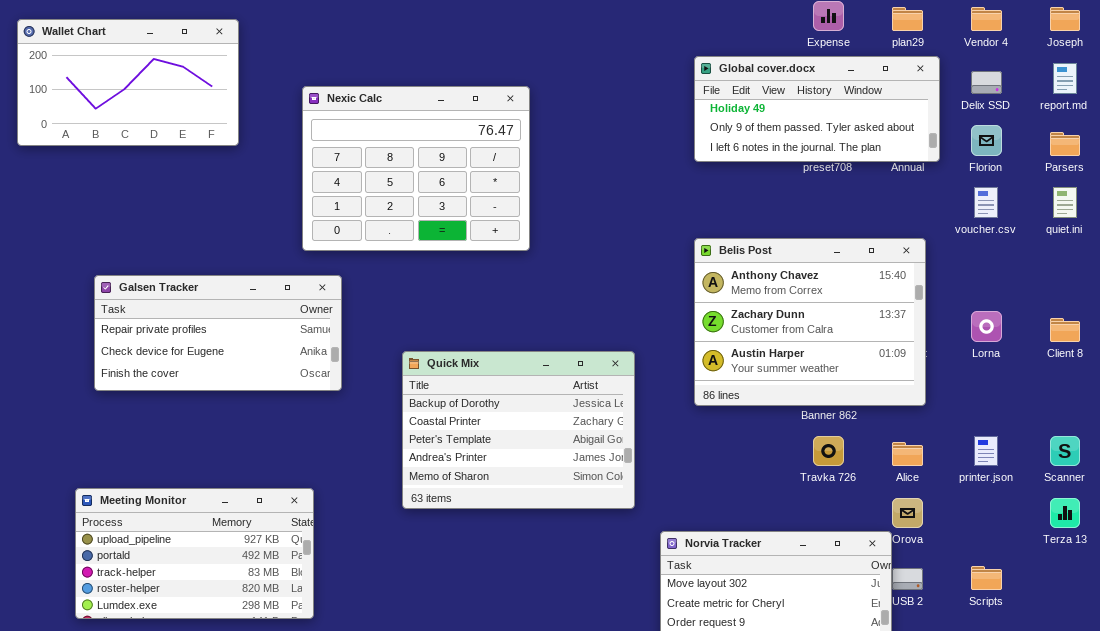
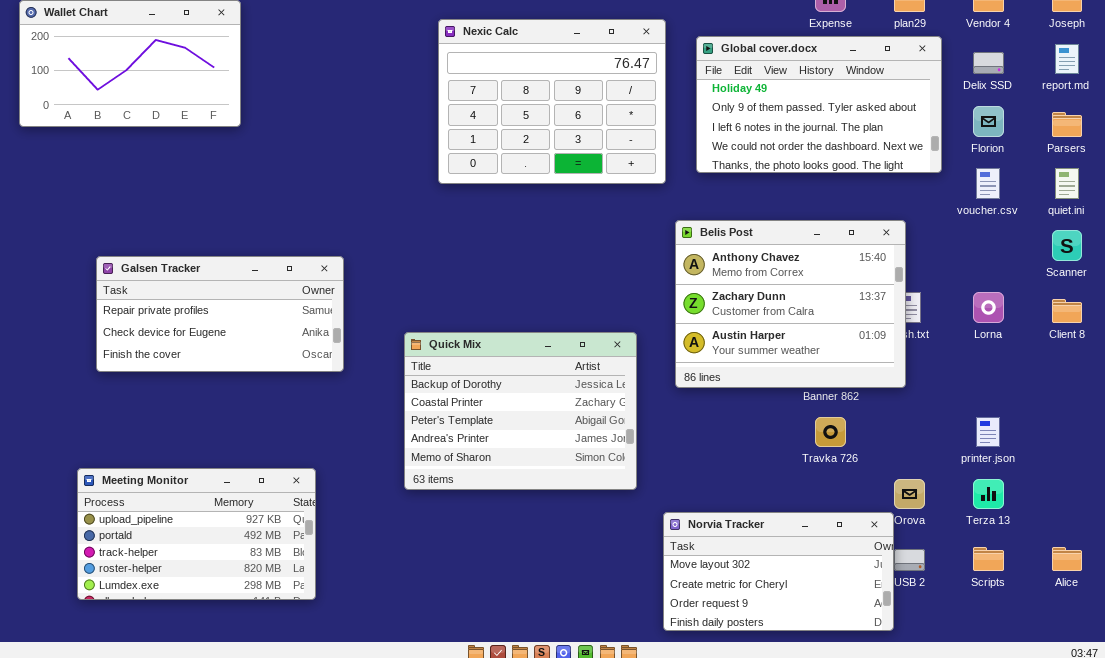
Global cover.docx: [694,56,940,162] -> [696,36,942,173], resized
Nexic Calc: [302,86,530,251] -> [438,19,666,184], moved
Belis Post: [694,238,926,406] -> [675,220,906,388], moved
Scanner: [1050,436,1080,466] -> [1052,230,1082,261], moved
Alice: [892,442,923,466] -> [1052,547,1082,571], moved
Terza 13: [1050,498,1080,528] -> [973,479,1004,509], moved

